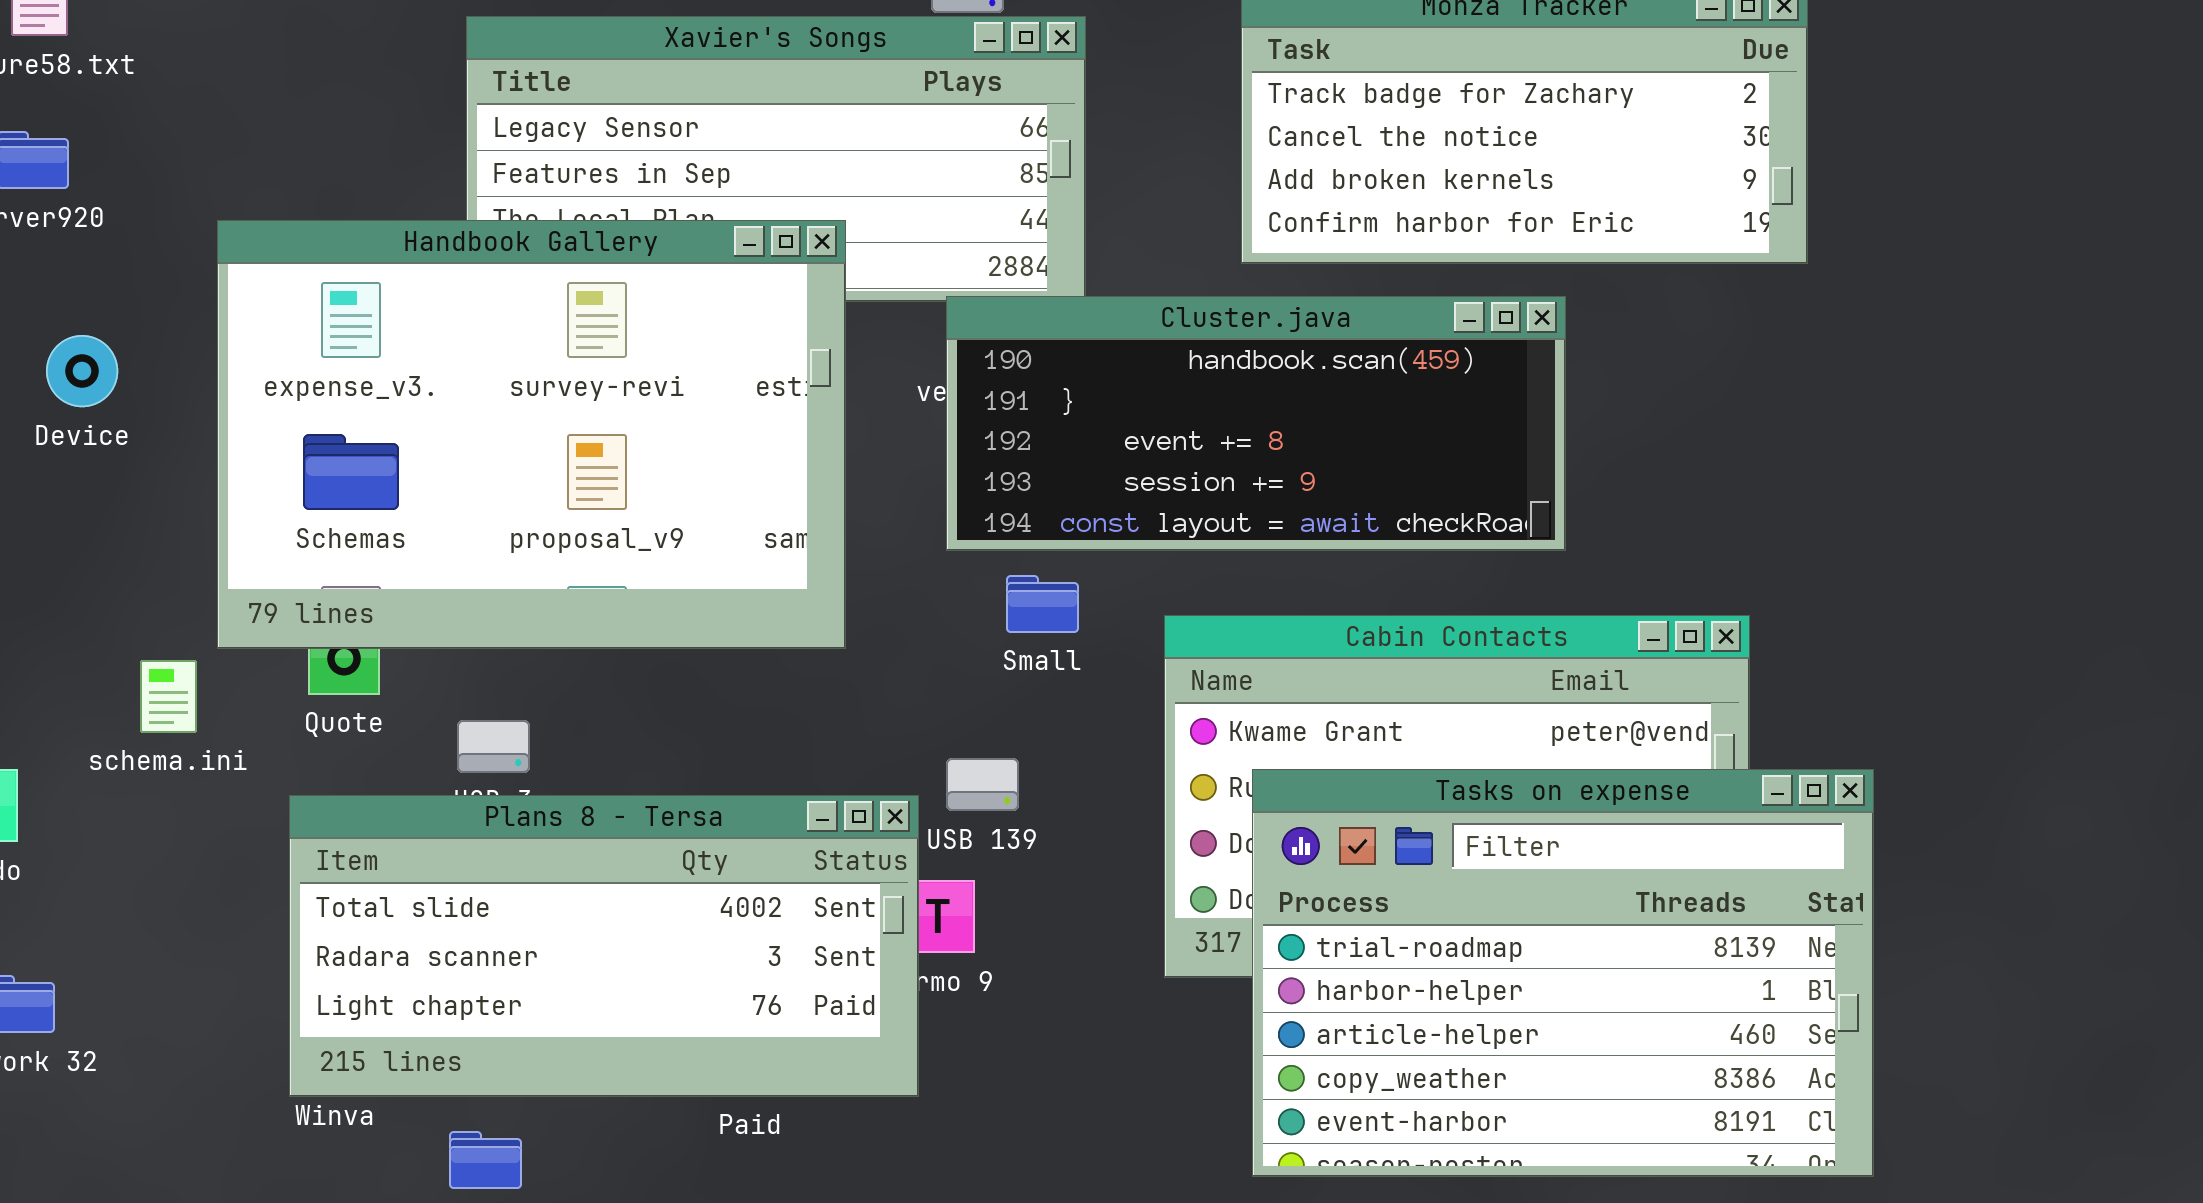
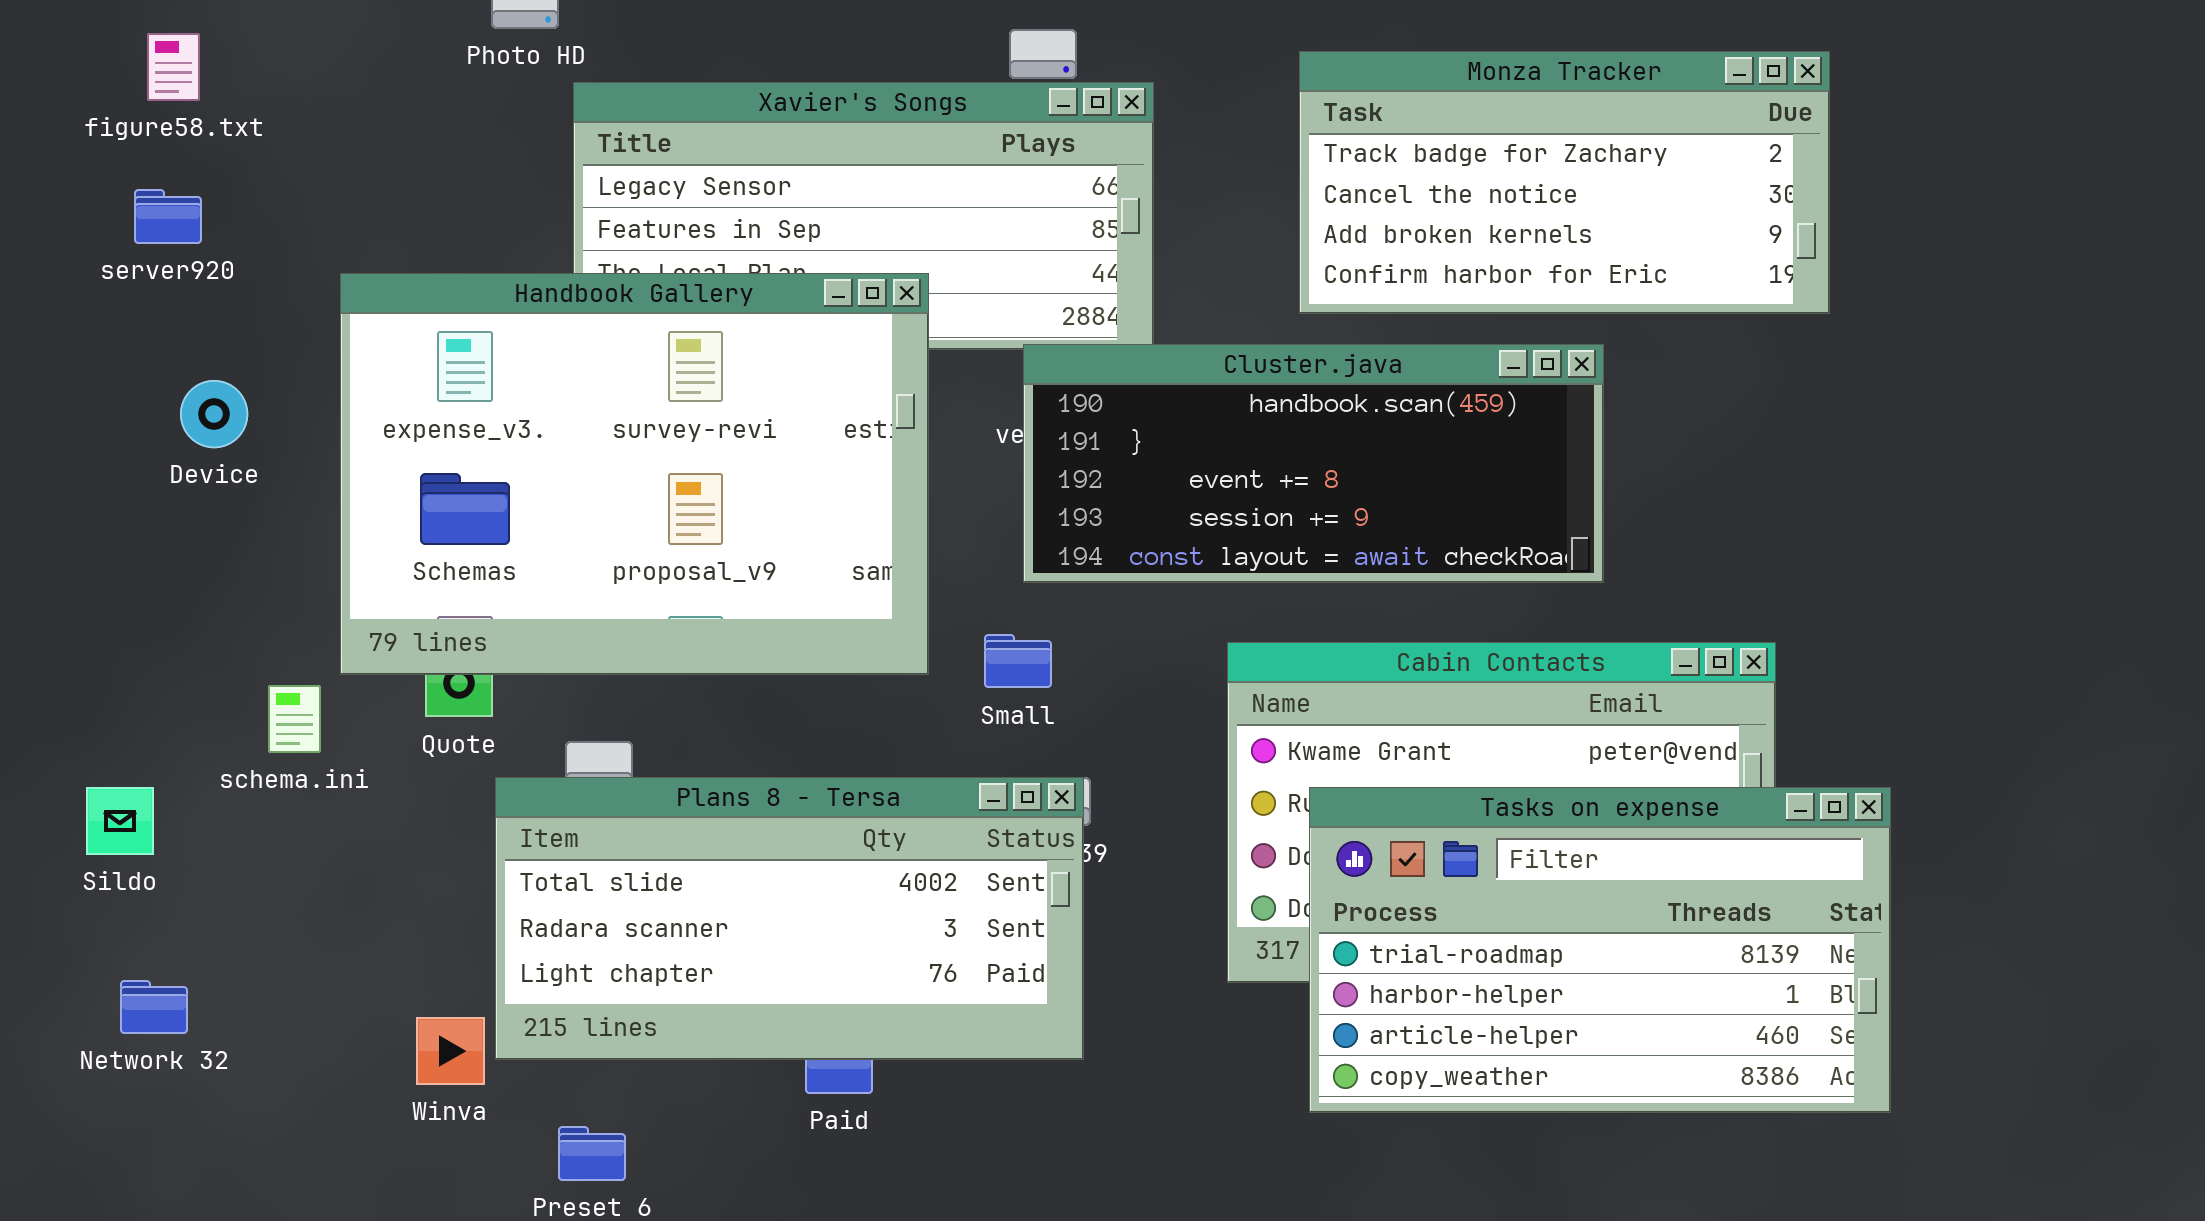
Small: [1006,575,1079,633] -> [984,634,1052,688], moved
Tasks on expense: [1252,769,1874,1177] -> [1309,787,1891,1113], resized
Plans 8 - Tersa: [289,795,919,1097] -> [495,777,1084,1060], moved

